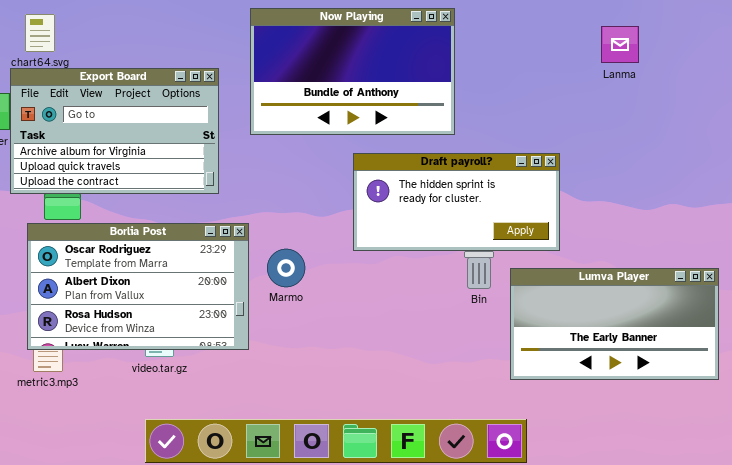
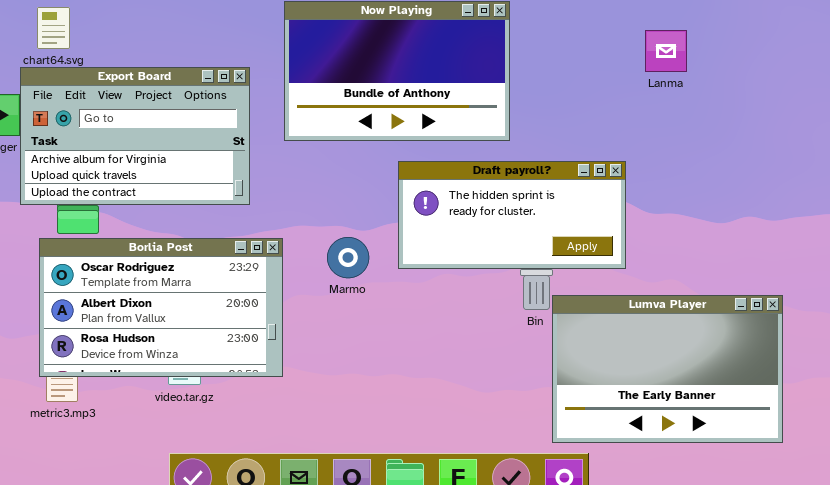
Lanma: [601,26,639,63] -> [645,30,687,72], moved
Marmo: [267,249,305,287] -> [327,237,369,278], moved
Lumva Player: [510,268,719,380] -> [552,295,783,443], moved, resized

